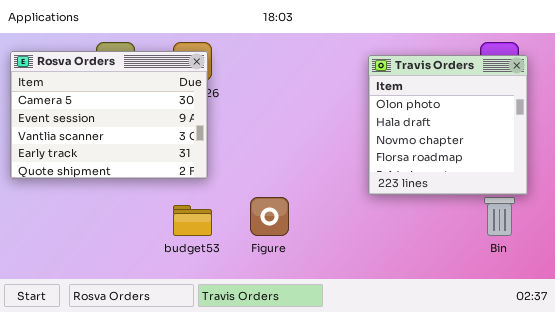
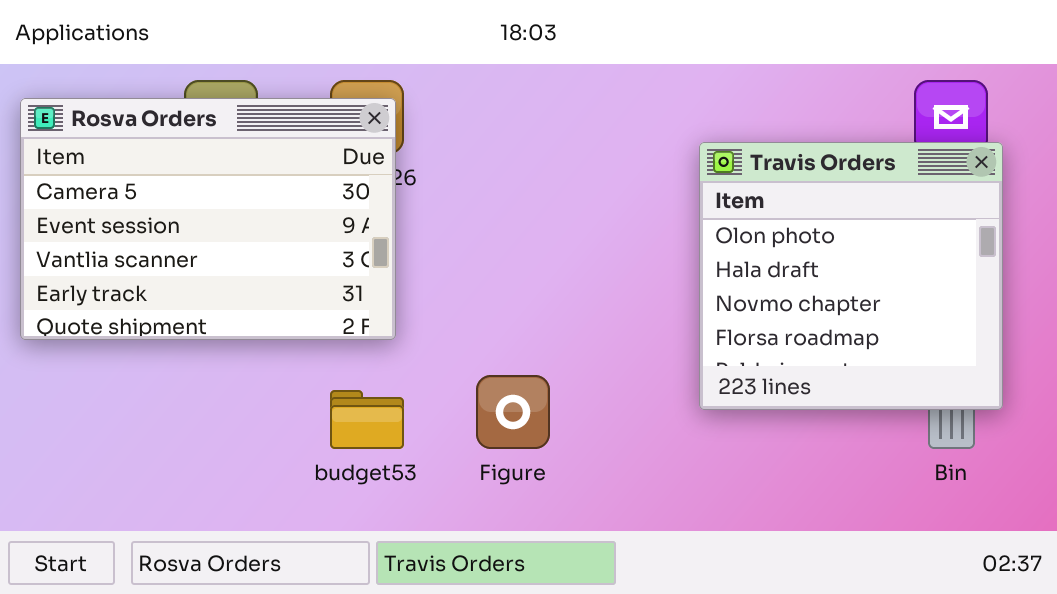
Travis Orders: [368,55,528,195] -> [699,142,1003,410], moved

